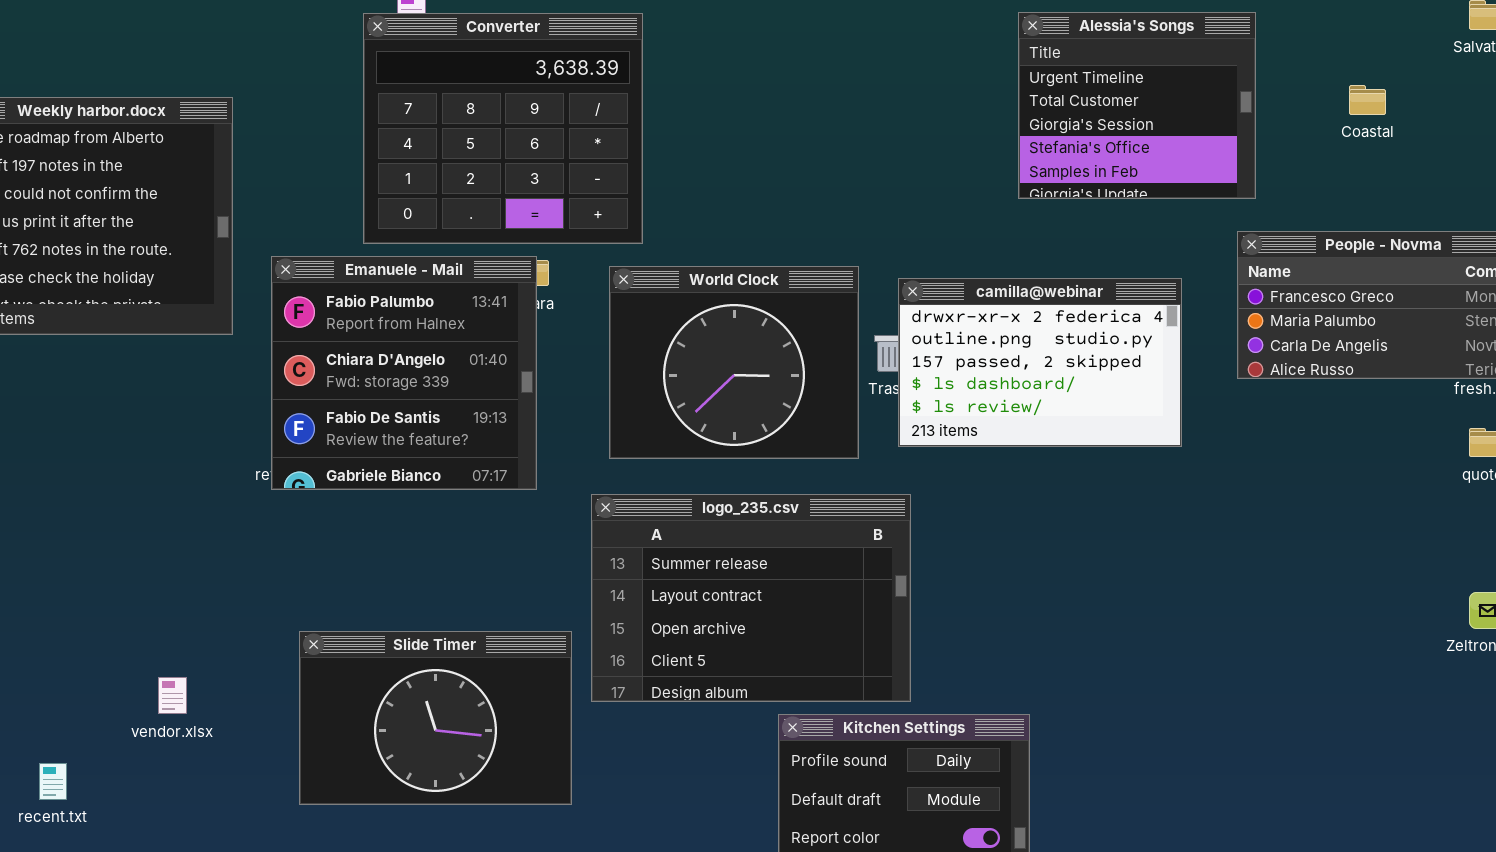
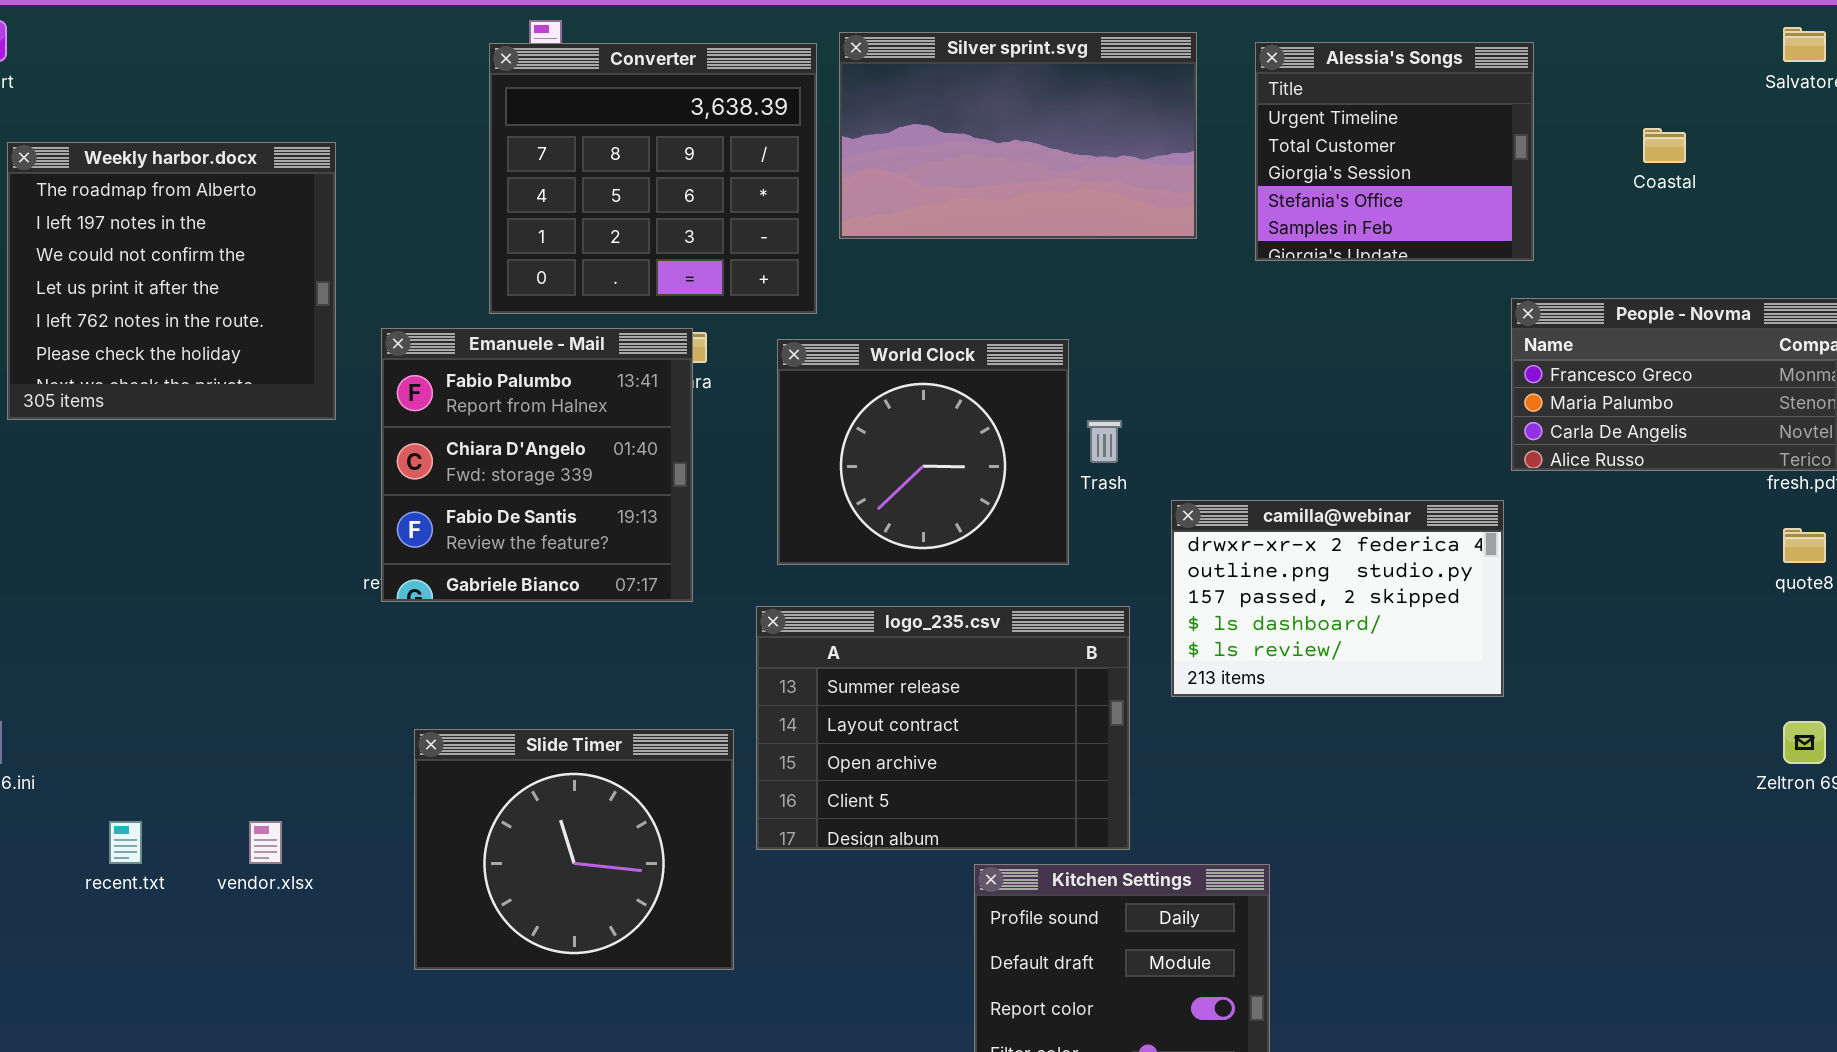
Silver sprint.svg: none -> [839,32,1197,239], opened
camilla@webinar: [898,278,1182,447] -> [1171,500,1504,697], moved
Slide Timer: [299,631,572,805] -> [414,729,734,970], resized
recent.txt: [39,763,67,800] -> [109,821,142,864], moved

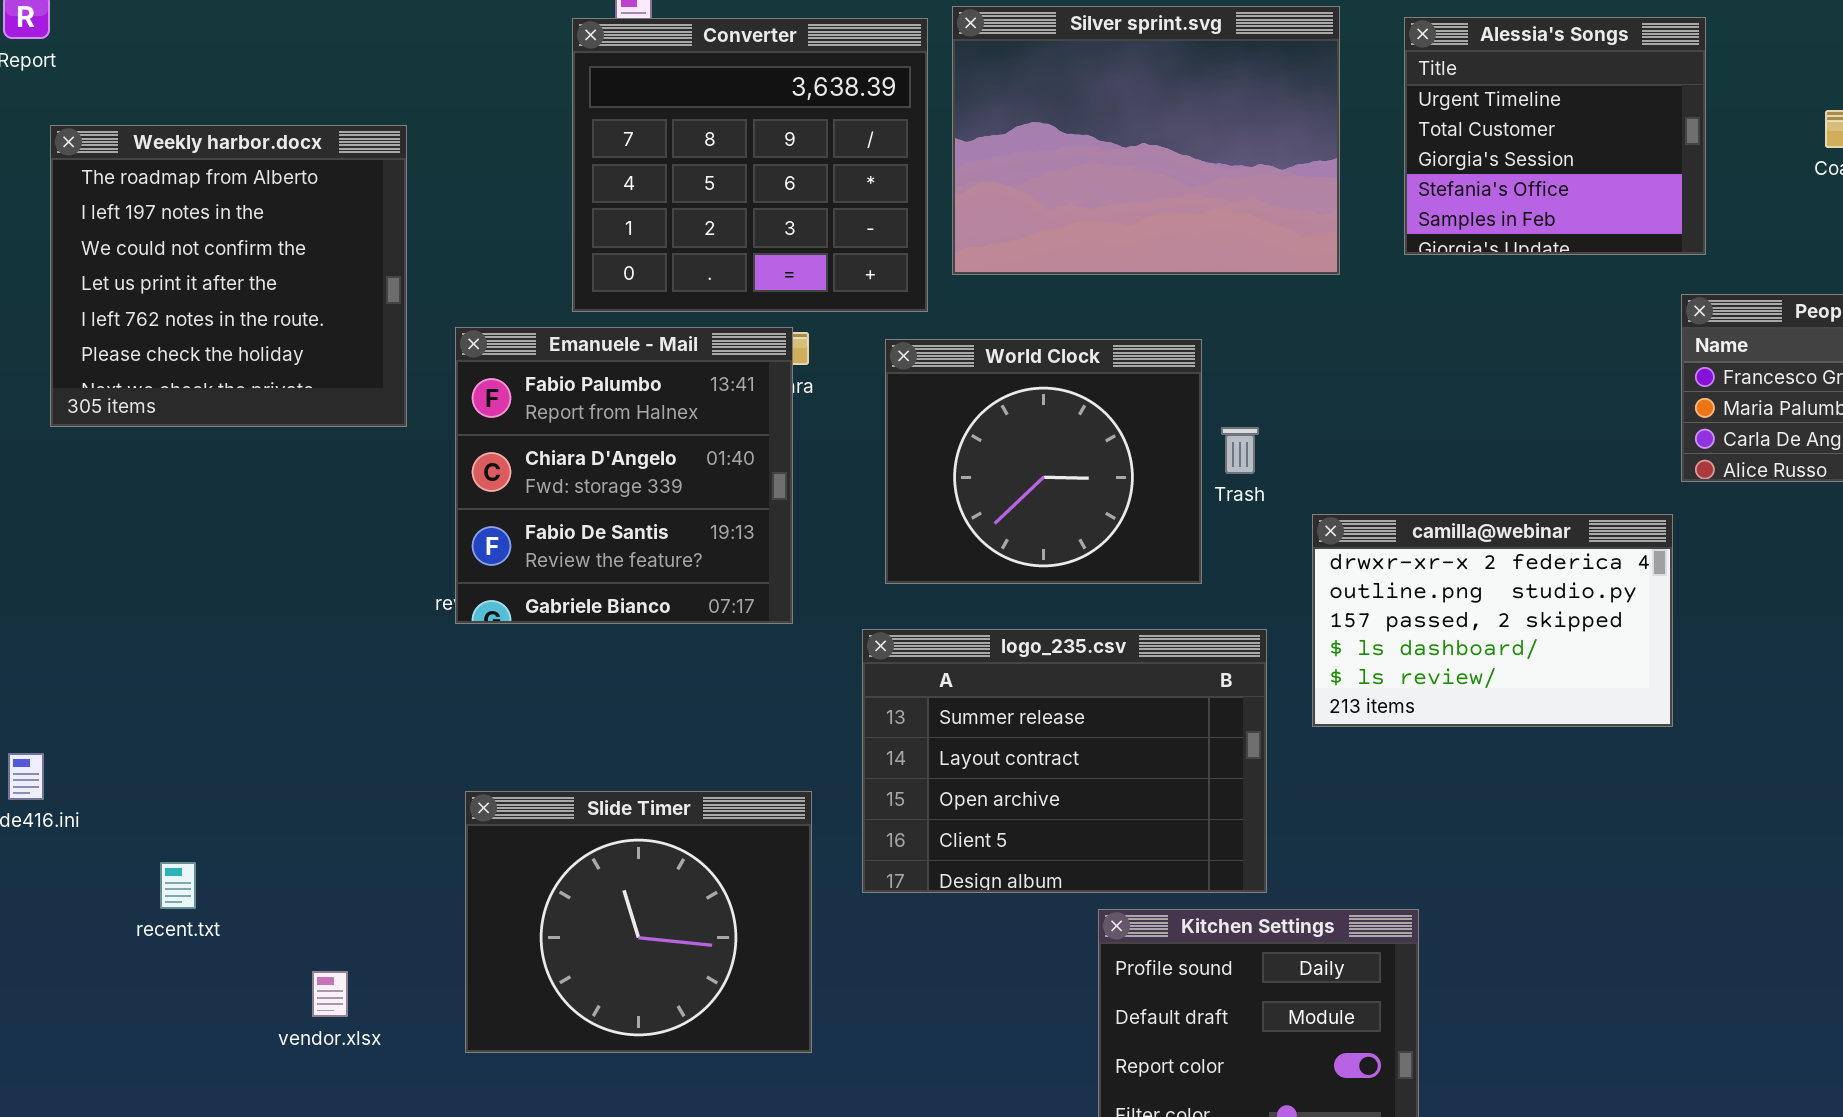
Silver sprint.svg: [839,32,1197,239] -> [952,6,1340,275], resized
Slide Timer: [414,729,734,970] -> [465,791,812,1053], moved
vendor.xlsx: [249,821,282,864] -> [312,971,348,1017], moved

